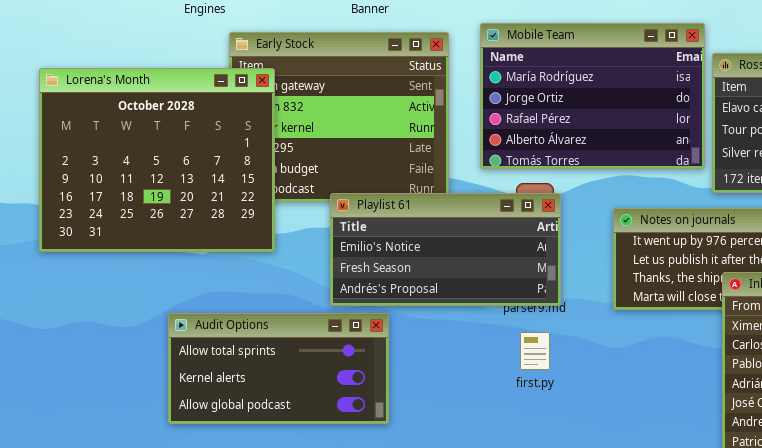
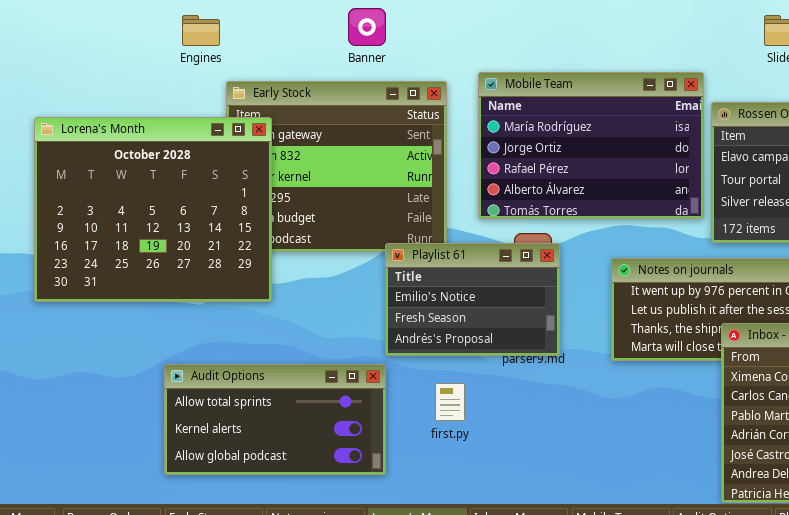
Playlist 61: [330,193,561,306] -> [385,243,560,356], resized
first.py: [520,332,550,370] -> [435,383,465,421], moved

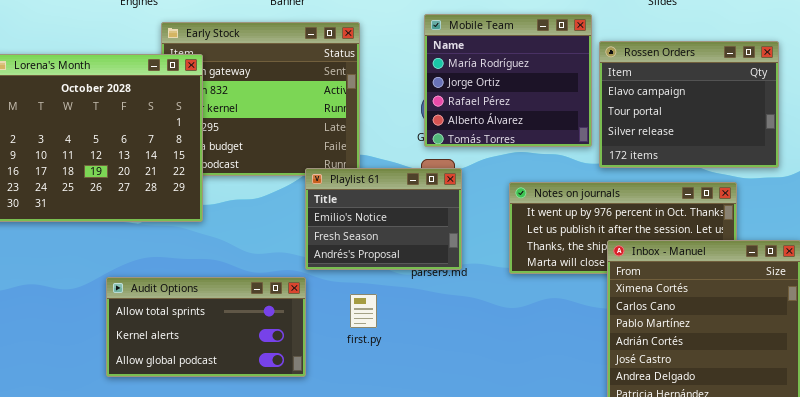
Mobile Team: [478,72,704,219] -> [424,14,592,147], resized

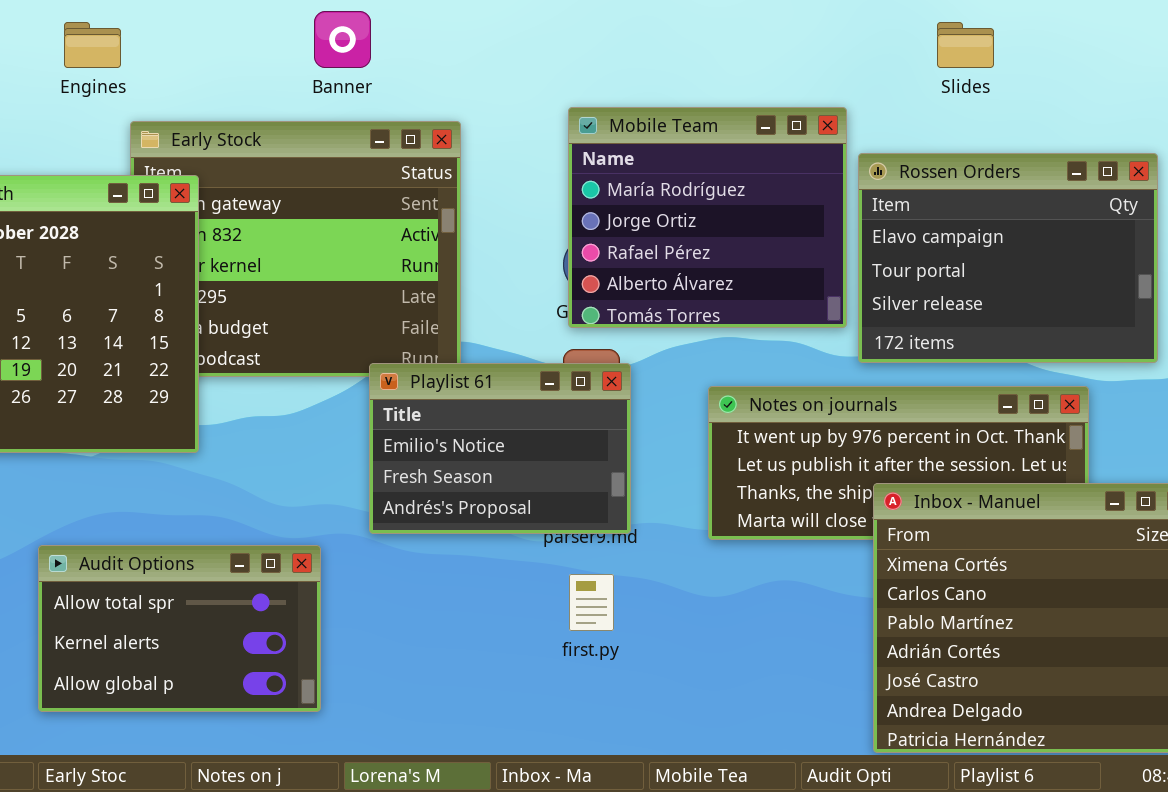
Audit Options: [106,277,306,377] -> [38,545,321,712], resized
first.py: [350,294,377,328] -> [569,574,614,631], moved

